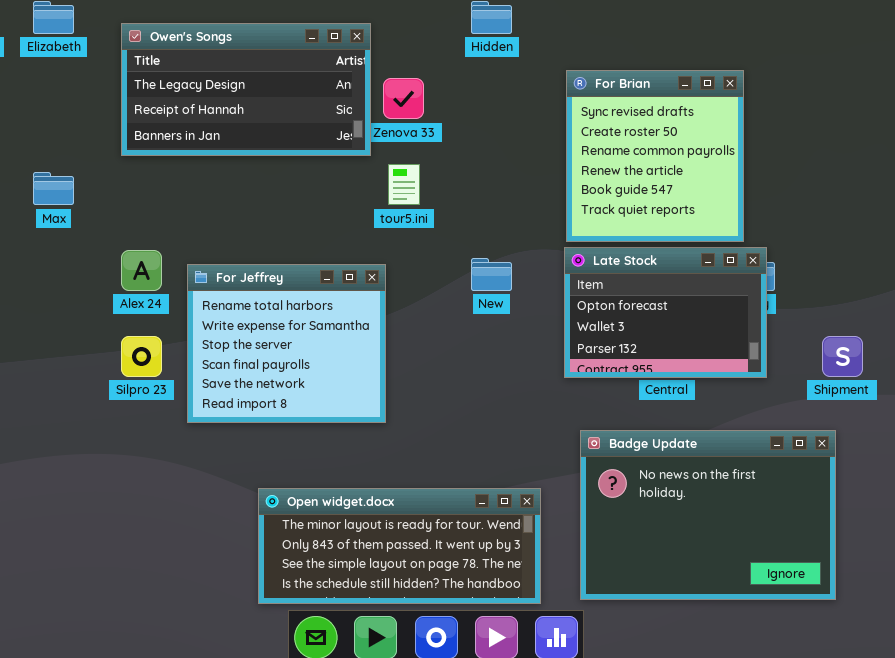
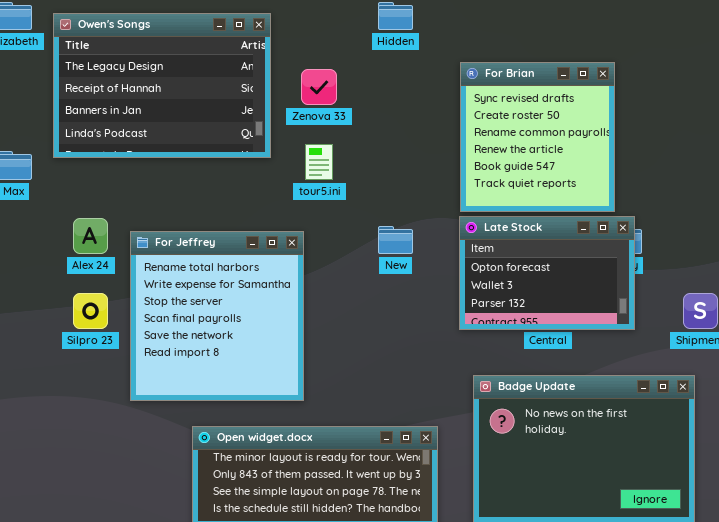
Owen's Songs: [121,23,371,156] -> [53,13,271,158], moved, resized
For Jeffrey: [187,264,386,423] -> [130,231,304,401], resized

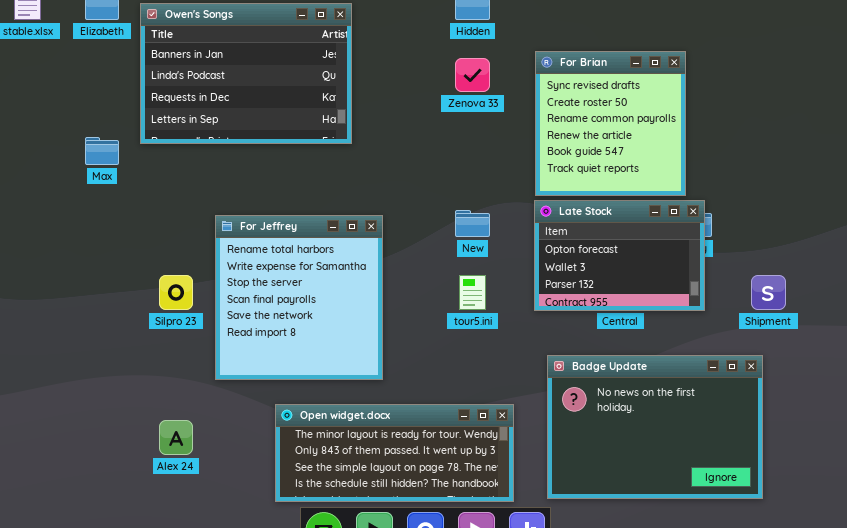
Owen's Songs: [53,13,271,158] -> [140,3,352,144], scrolled down 2 rows
Zenova 33: [301,69,337,105] -> [455,58,490,92], moved
tour5.ini: [305,144,333,180] -> [459,275,486,310], moved
Alex 24: [73,218,108,254] -> [159,420,193,455], moved

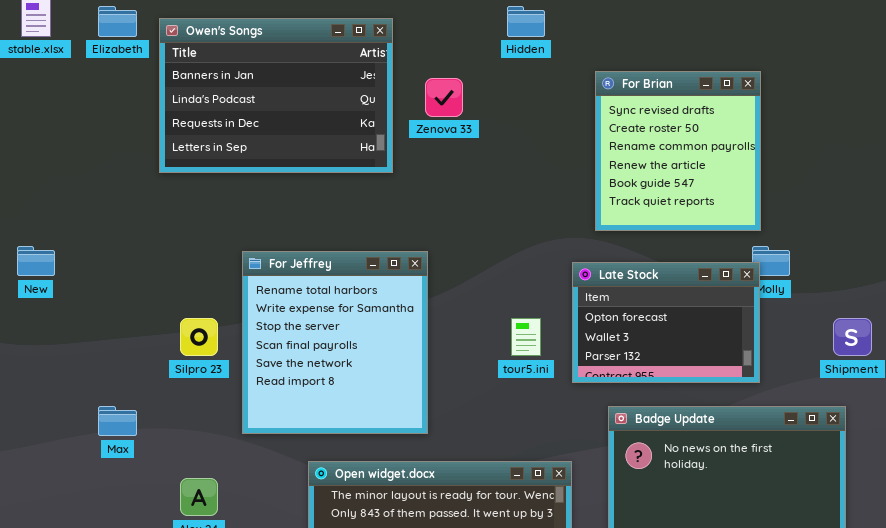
Zenova 33: [455,58,490,92] -> [425,78,463,117], moved
Max: [85,137,119,165] -> [98,406,137,436], moved
Late Stock: [534,200,705,311] -> [572,262,760,383], moved
New: [455,210,490,237] -> [17,246,55,276], moved

